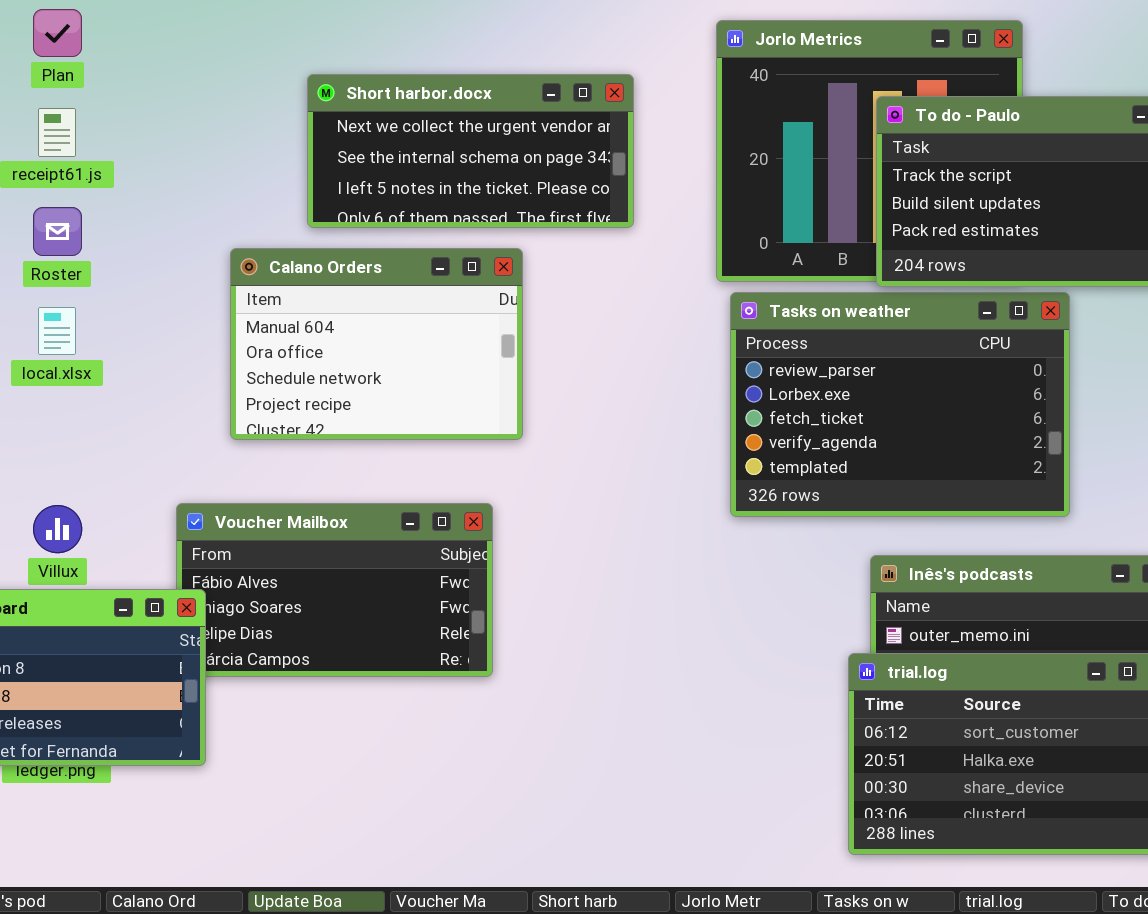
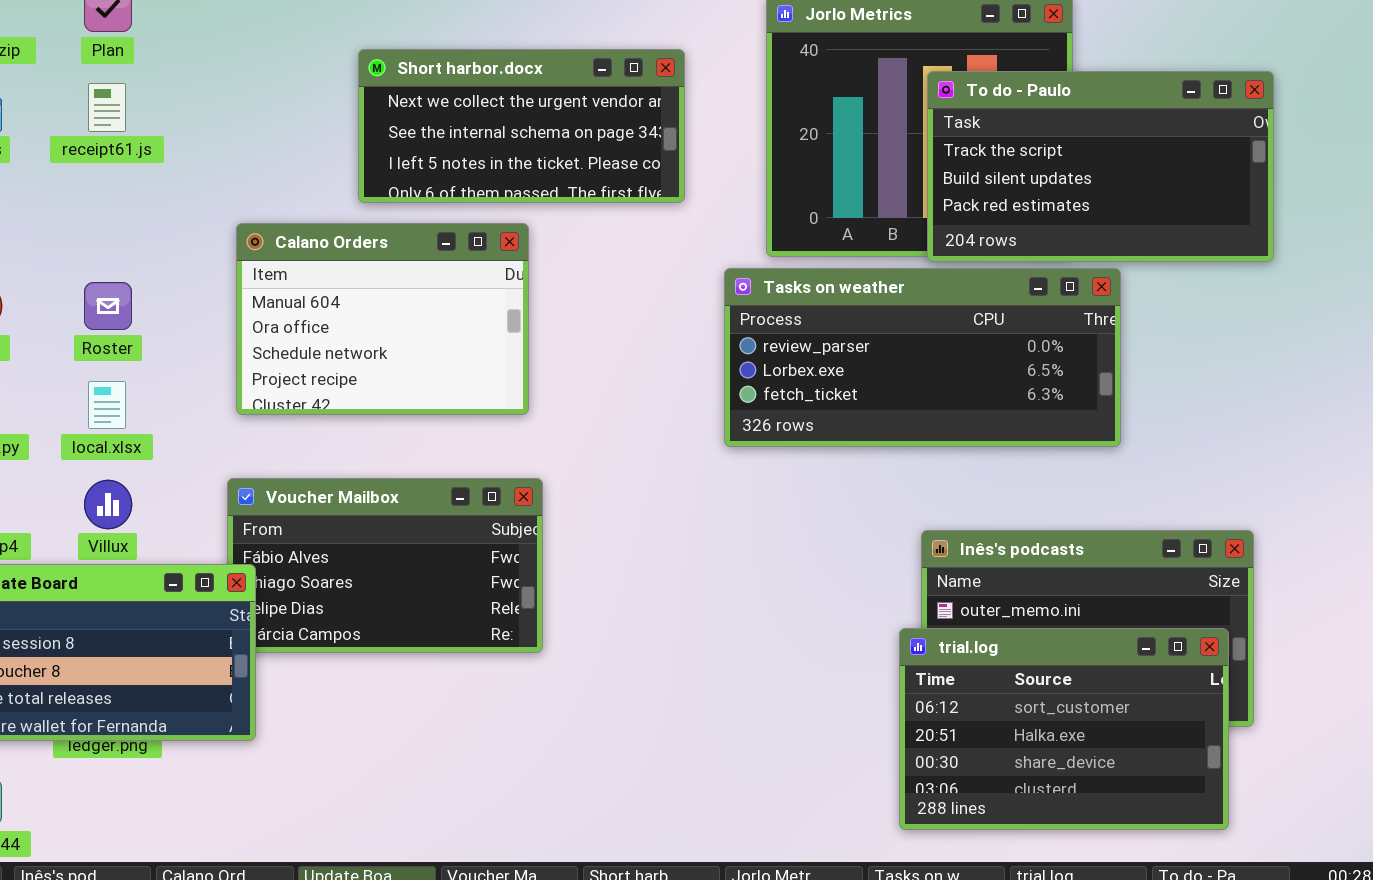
Roster: [33,207,82,256] -> [84,282,132,330], moved
Calano Orders: [230,248,523,440] -> [236,223,529,415], moved
Tasks on weather: [730,292,1070,517] -> [724,268,1121,447], resized
local.xlsx: [38,307,76,355] -> [88,381,126,429], moved

